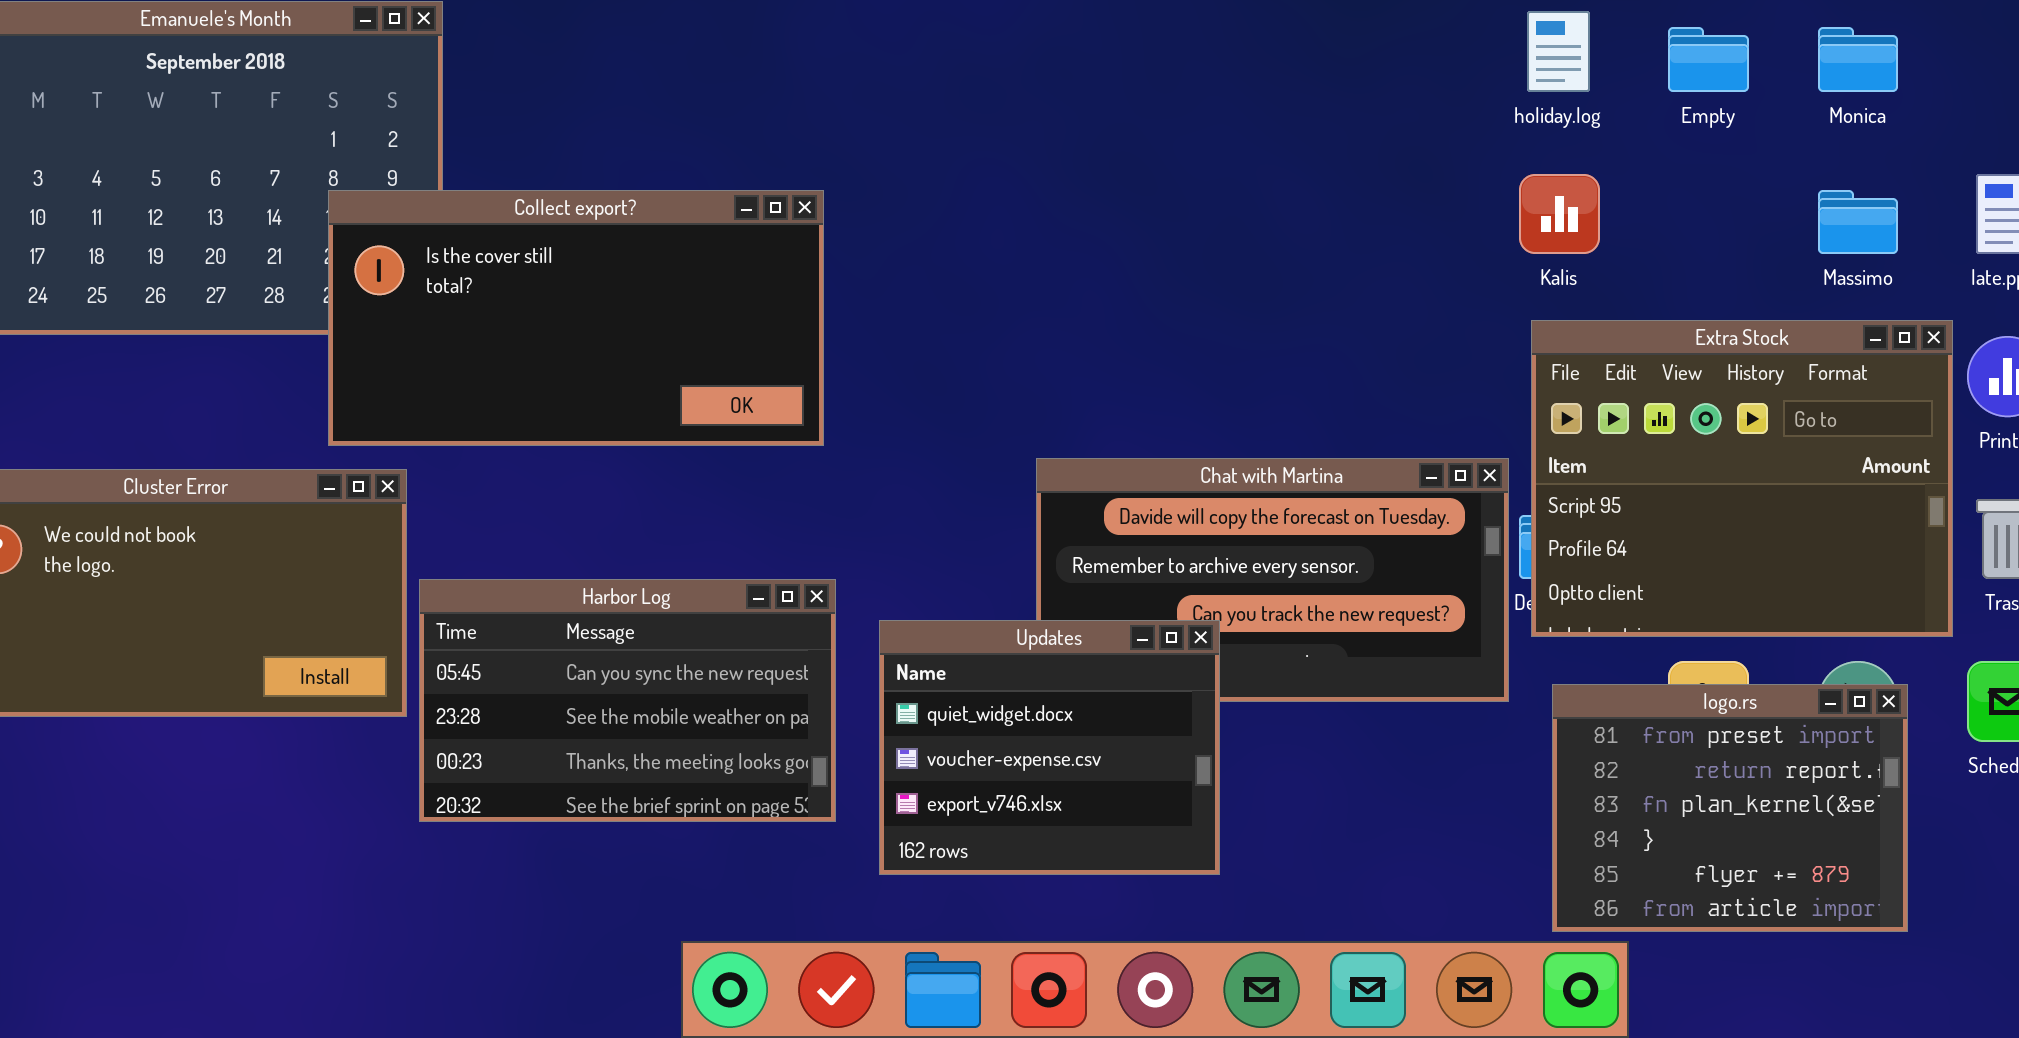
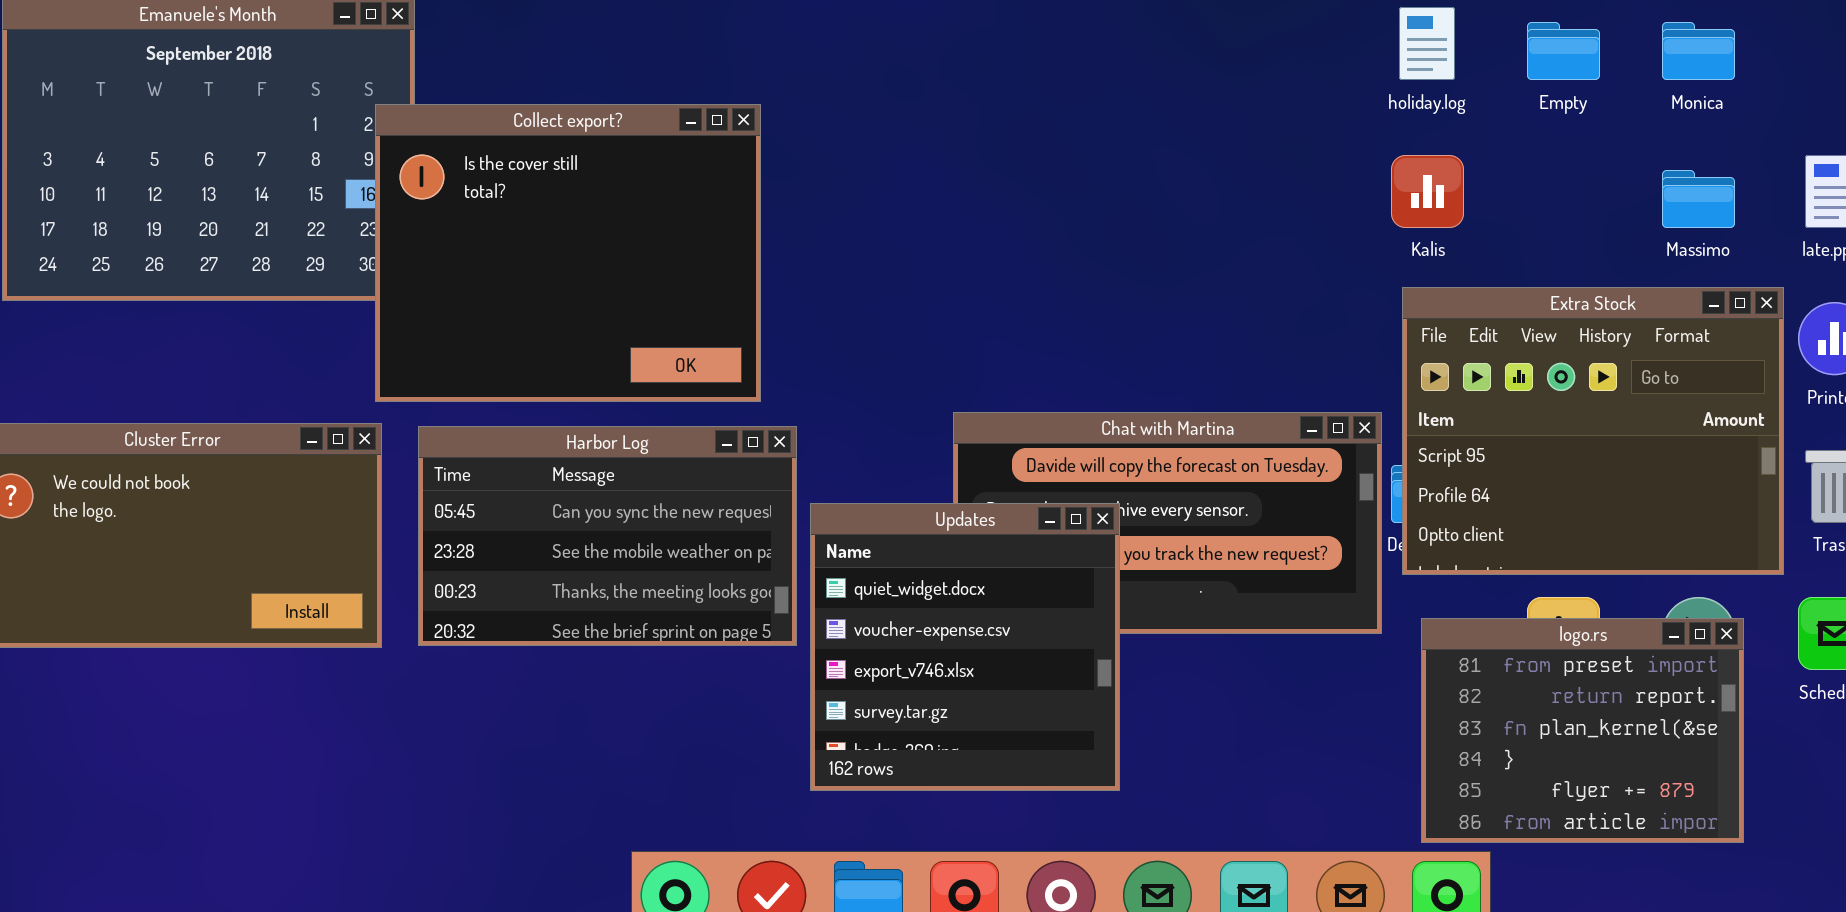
Collect export?: [328,190,824,446] -> [375,104,761,402], resized
Harbor Log: [419,579,836,822] -> [418,426,797,646], moved
Updates: [879,620,1220,875] -> [810,503,1120,791], resized

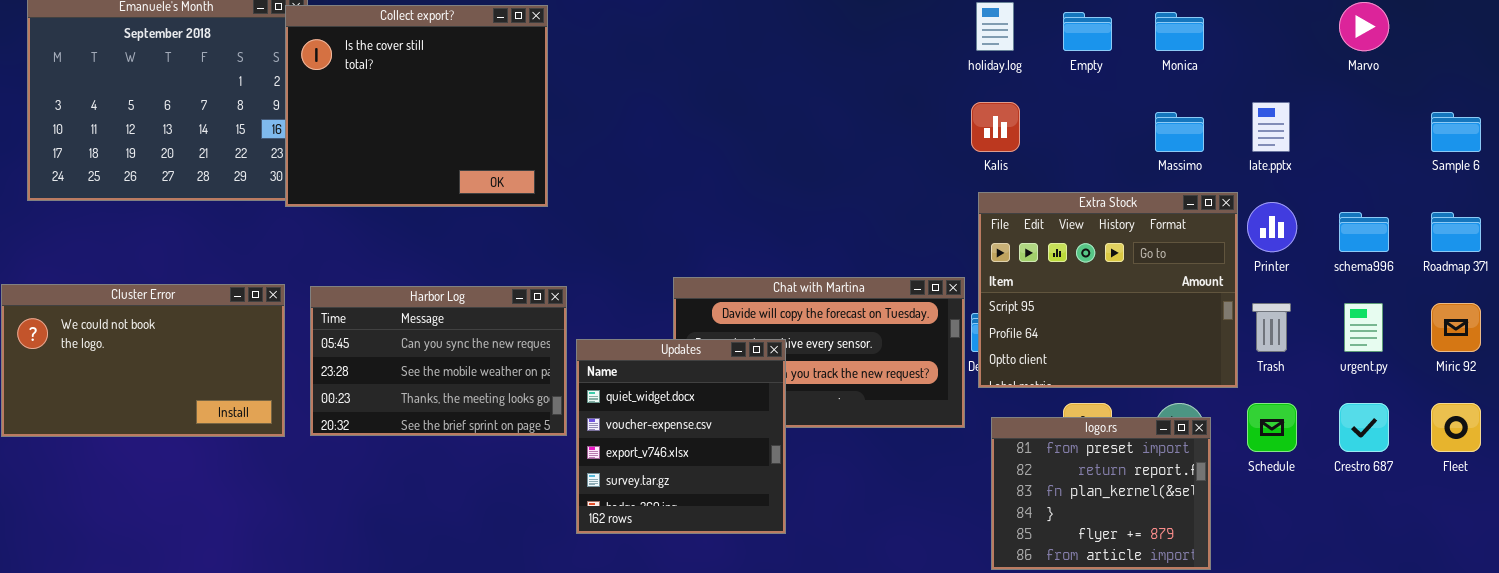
Collect export?: [375,104,761,402] -> [285,5,548,207], moved

